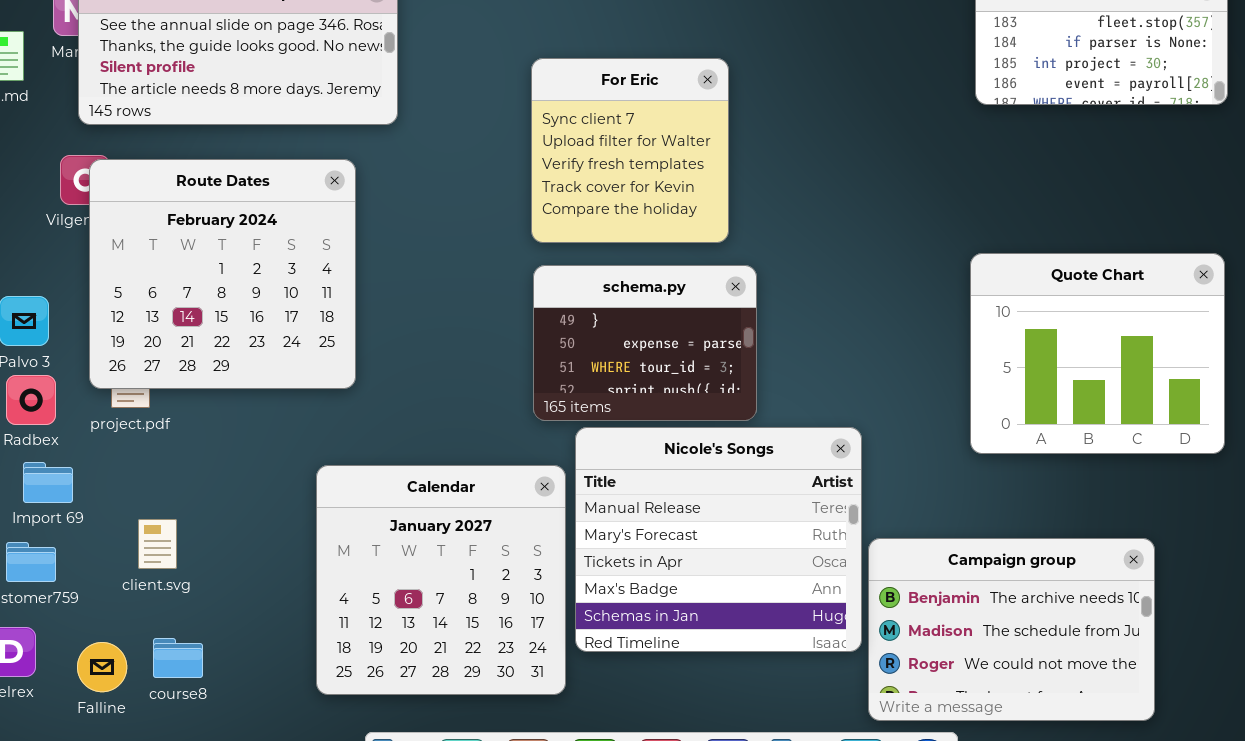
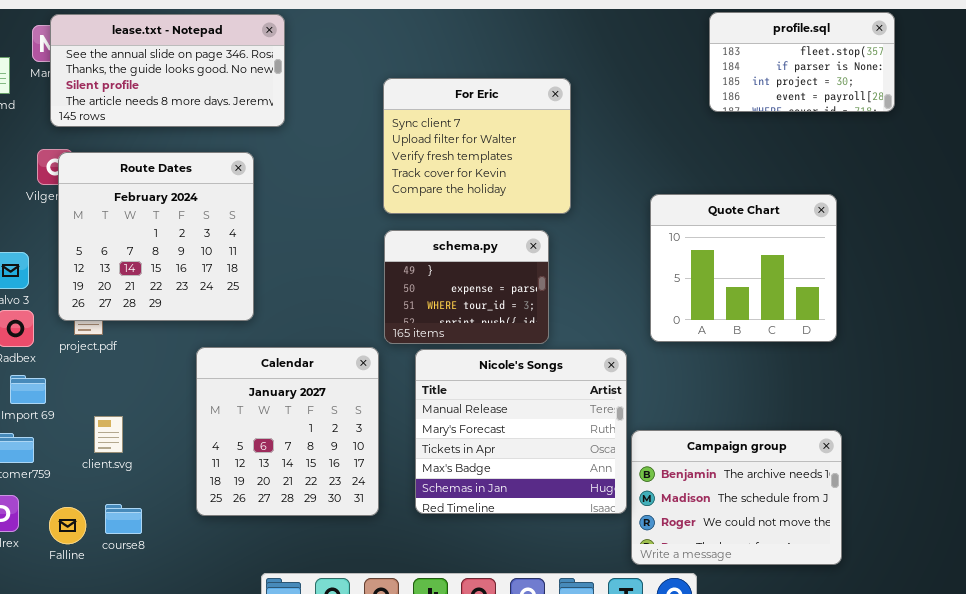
For Eric: [531,58,729,243] -> [383,78,571,214], resized
Quote Chart: [970,253,1225,454] -> [650,194,837,342], moved
Calendar: [316,465,566,695] -> [196,347,379,516], moved

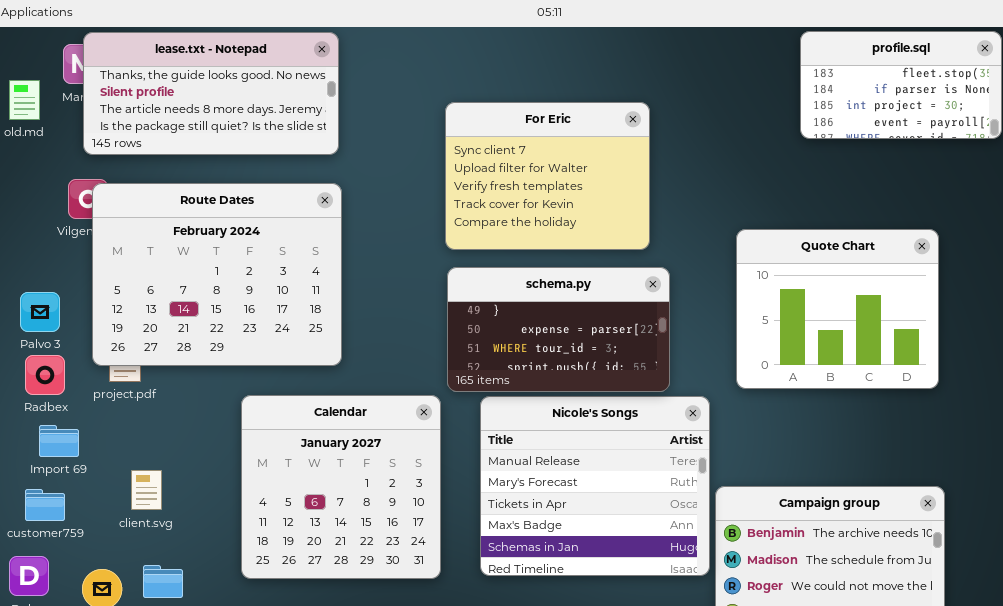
lease.txt - Notepad: [50,14,285,127] -> [83,32,339,155], scrolled down 1 row
Route Dates: [58,152,254,321] -> [92,183,342,366], resized
schema.py: [384,230,549,344] -> [447,267,670,392], resized

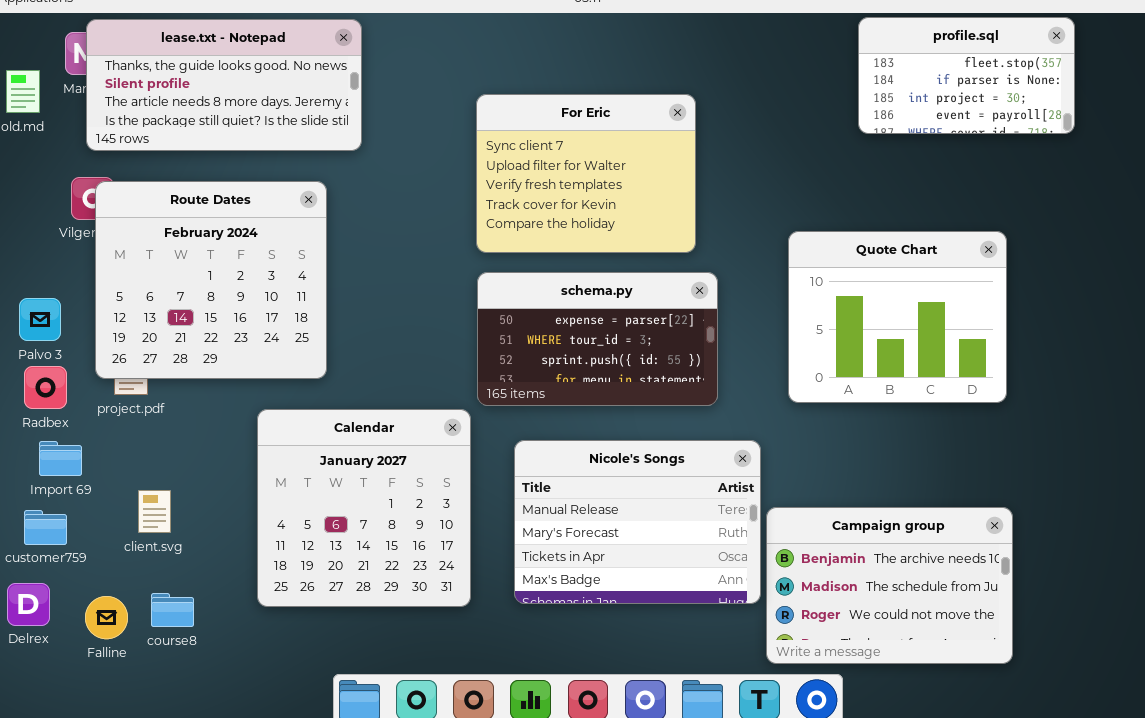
Route Dates: [92,183,342,366] -> [95,181,327,379], resized
schema.py: [447,267,670,392] -> [477,272,718,406], scrolled down 1 row
Nicole's Songs: [480,396,710,576] -> [514,440,761,604], resized

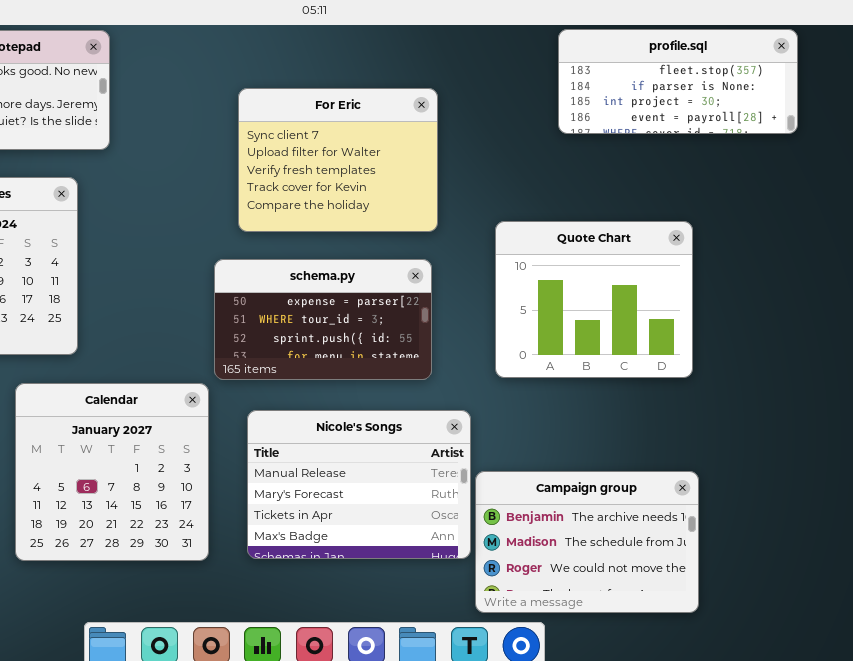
profile.sql: [858,17,1075,134] -> [558,29,798,134], resized
For Eric: [476,94,696,253] -> [238,88,438,232], moved

